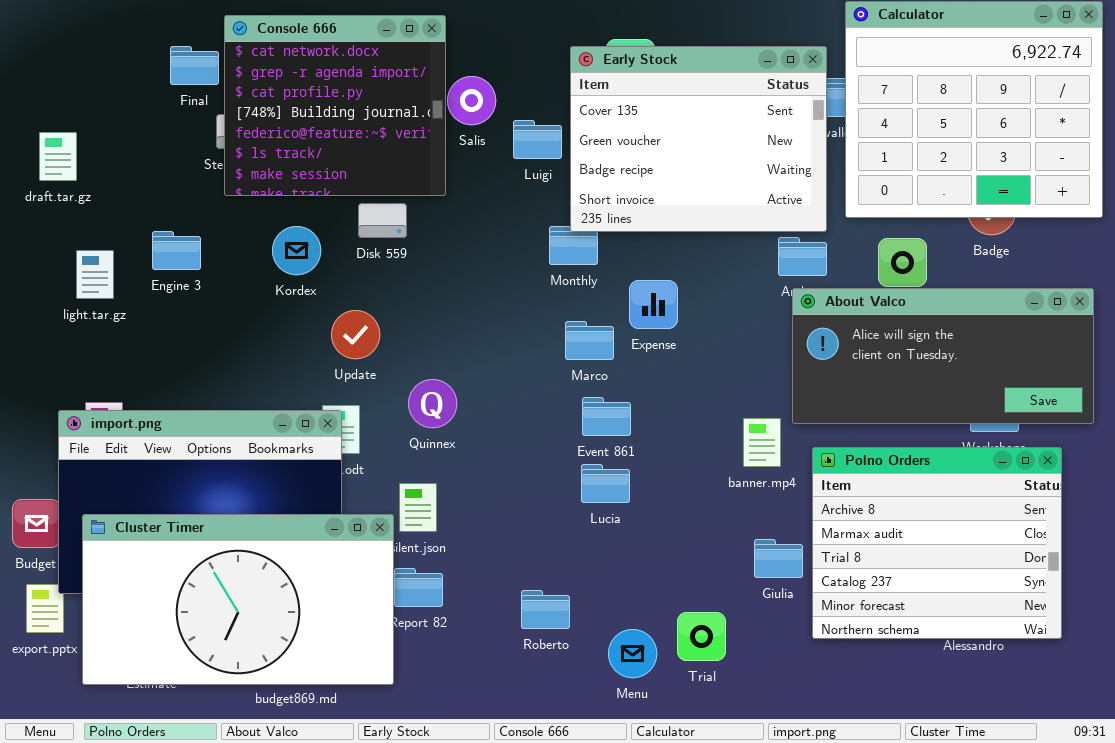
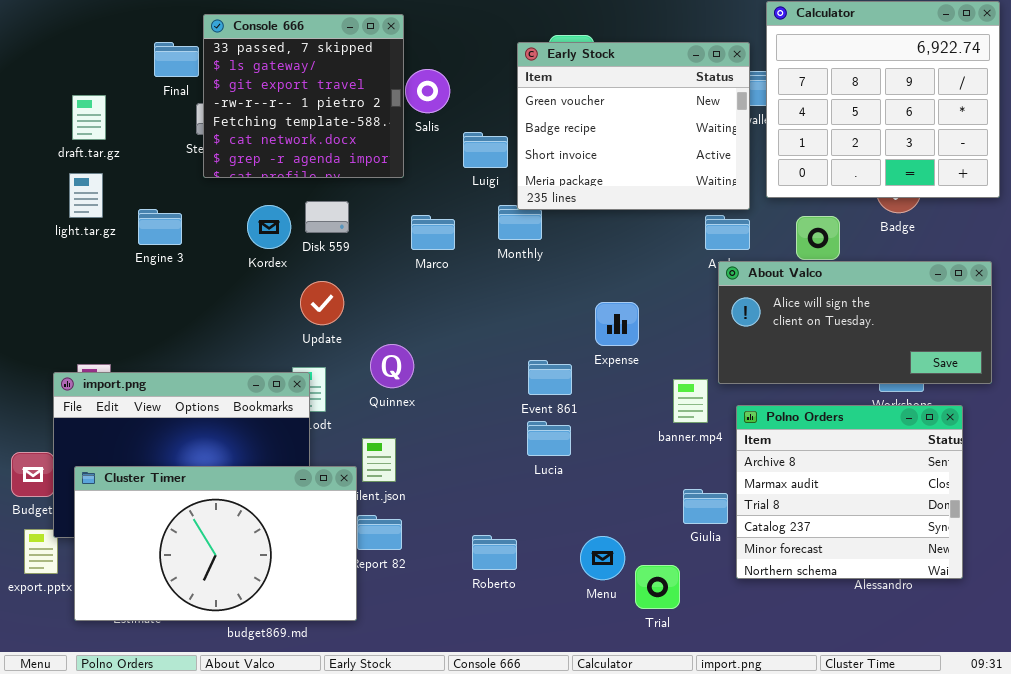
Console 666: [224,15,446,196] -> [203,14,404,178], scrolled up 5 rows
Early Stock: [570,46,827,232] -> [517,42,750,210], scrolled down 1 row
Luigi: [513,120,562,159] -> [463,132,508,168], moved
draft.tar.gz: [39,132,77,181] -> [72,95,106,140], moved
Disk 559: [358,203,407,238] -> [305,201,349,233], moved
light.tar.gz: [76,250,114,299] -> [69,173,103,218], moved
Expense: [629,280,678,329] -> [595,302,639,346], moved
Marco: [565,321,614,360] -> [411,215,455,250], moved
Trial: [677,612,726,661] -> [635,565,680,609], moved
Menu: [608,629,657,678] -> [580,536,625,580], moved

